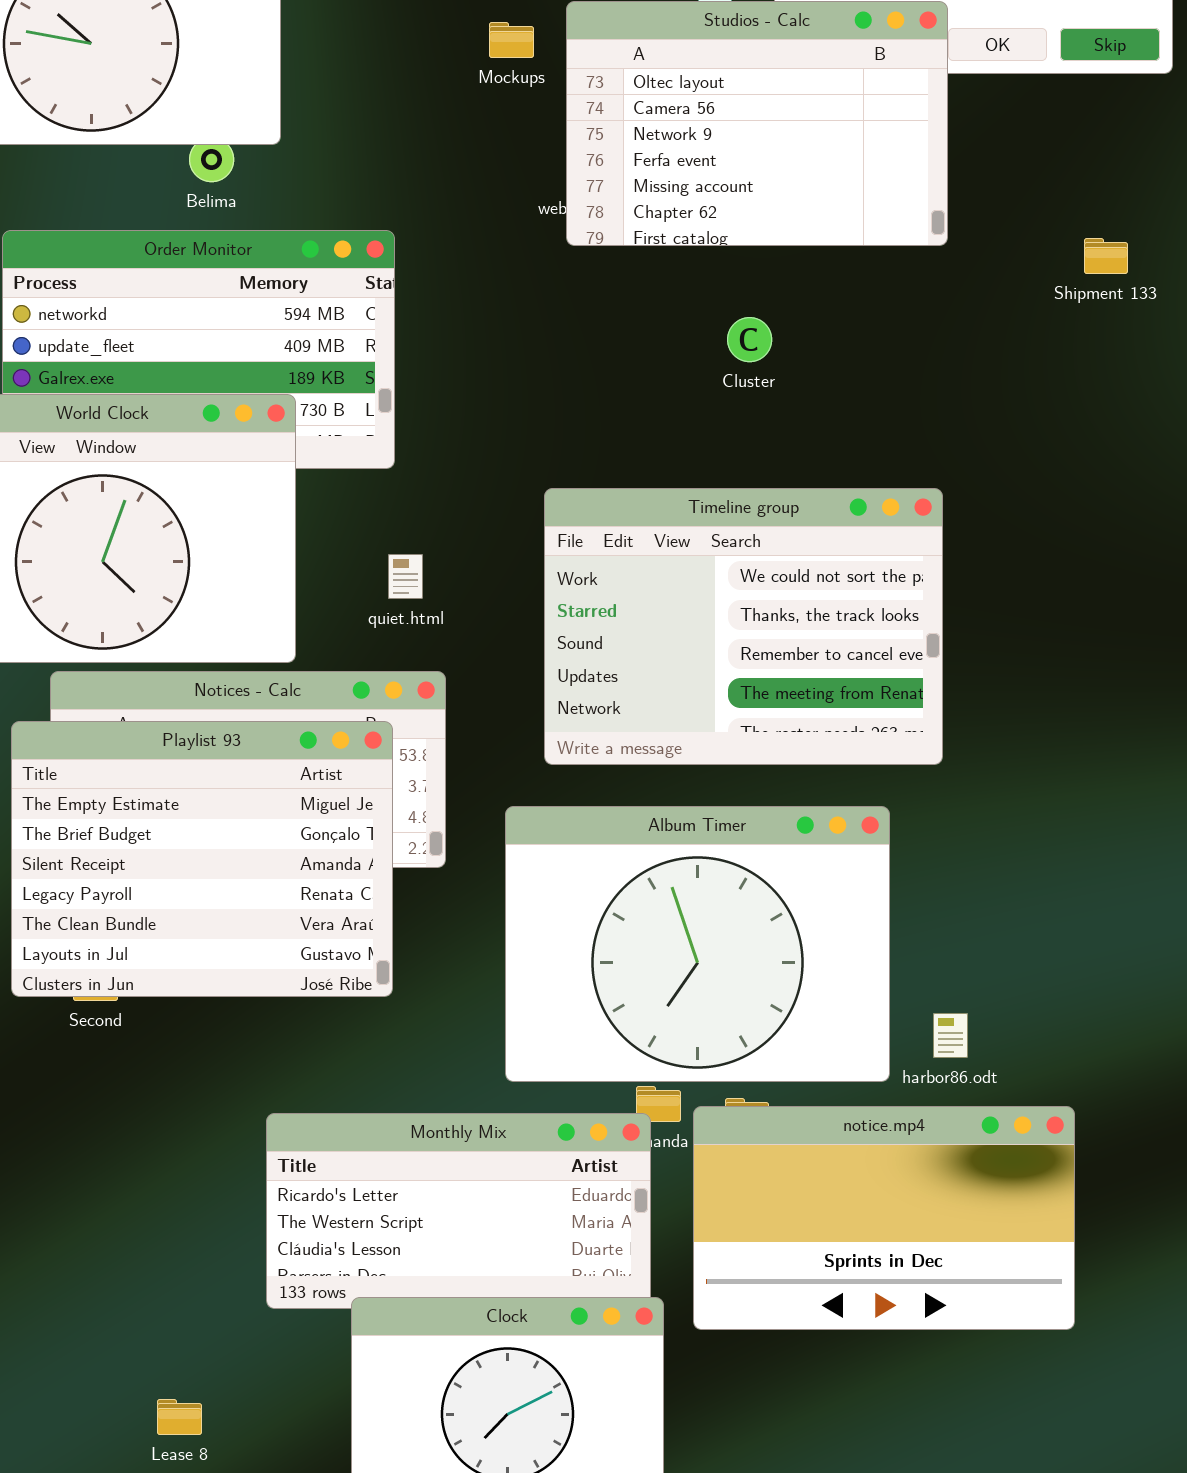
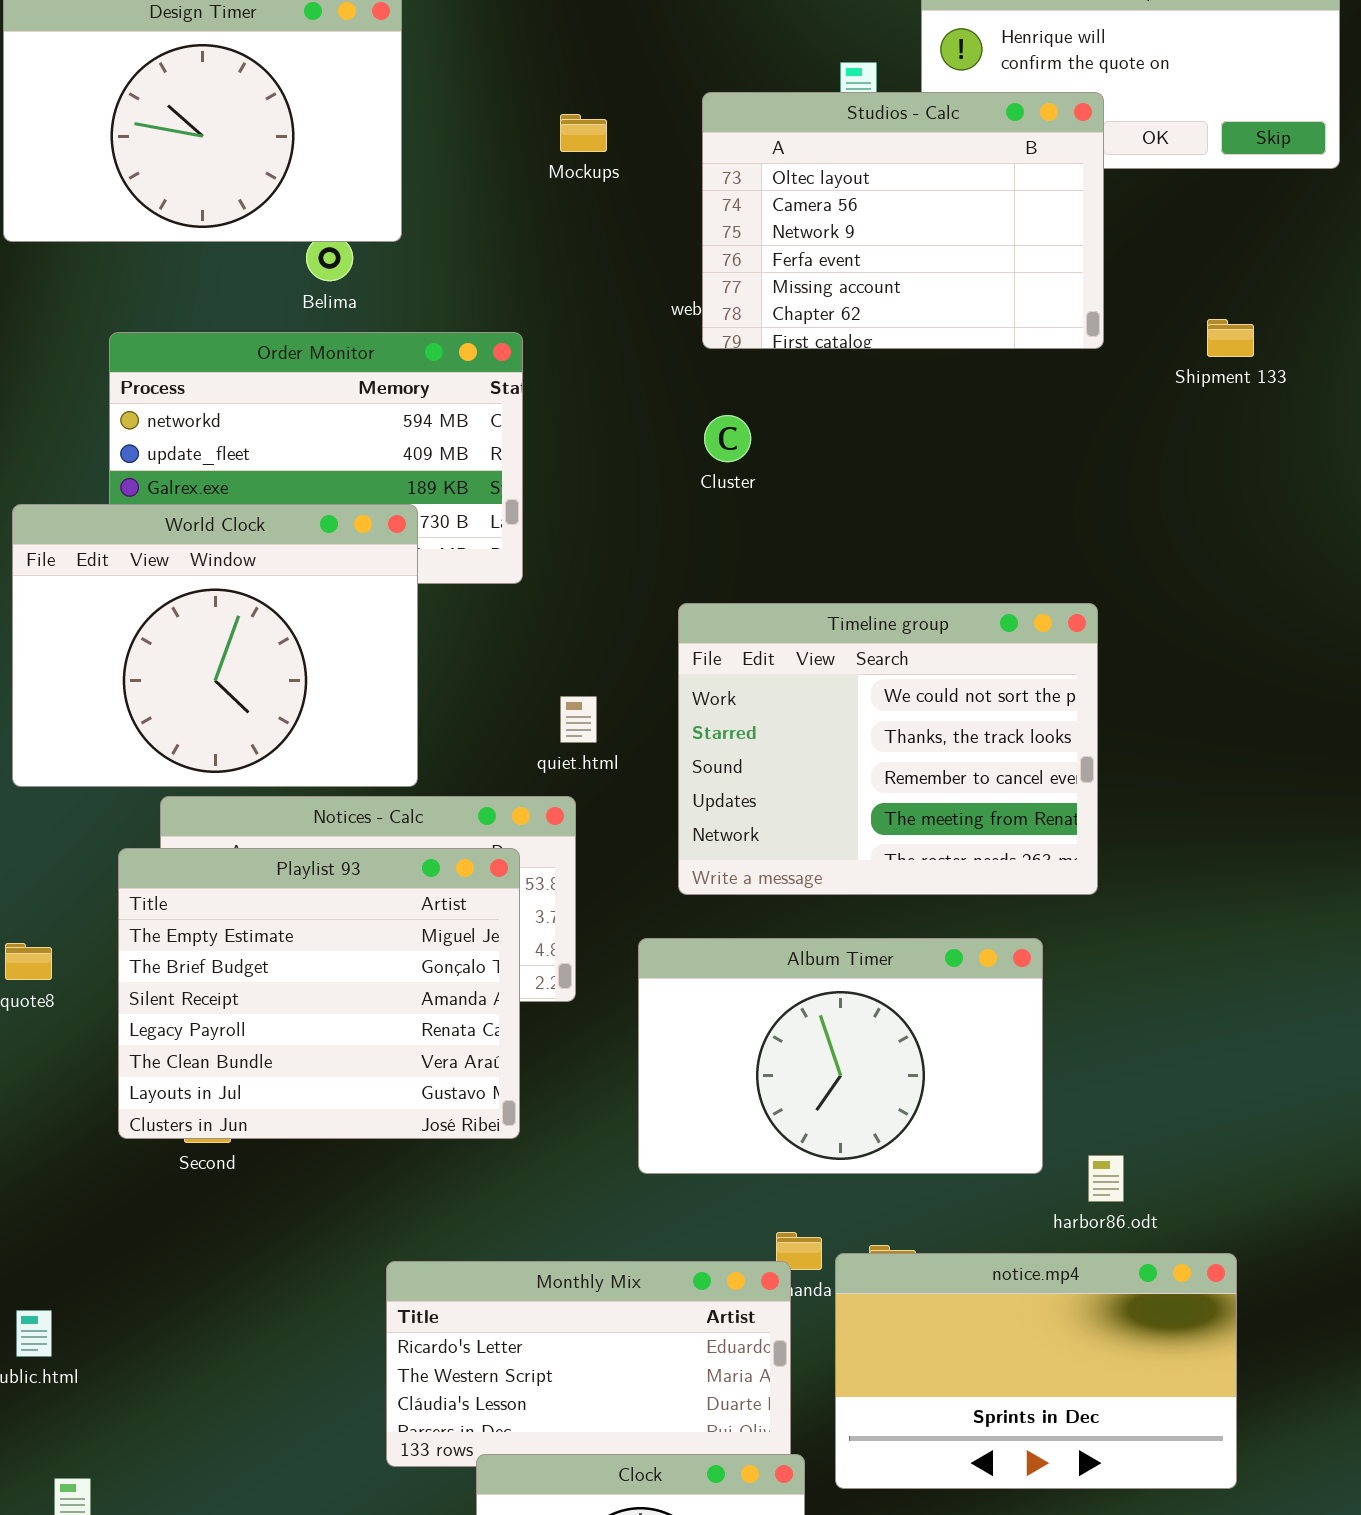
Mockups: [489,22,534,58] -> [560,114,607,152], moved
Shipment 133: [1084,238,1128,274] -> [1207,319,1254,357], moved
Cluster: [727,317,772,362] -> [704,415,751,462], moved
quiet.html: [388,554,423,599] -> [560,696,597,743], moved
Album Timer: [505,806,890,1082] -> [638,938,1043,1174], resized

